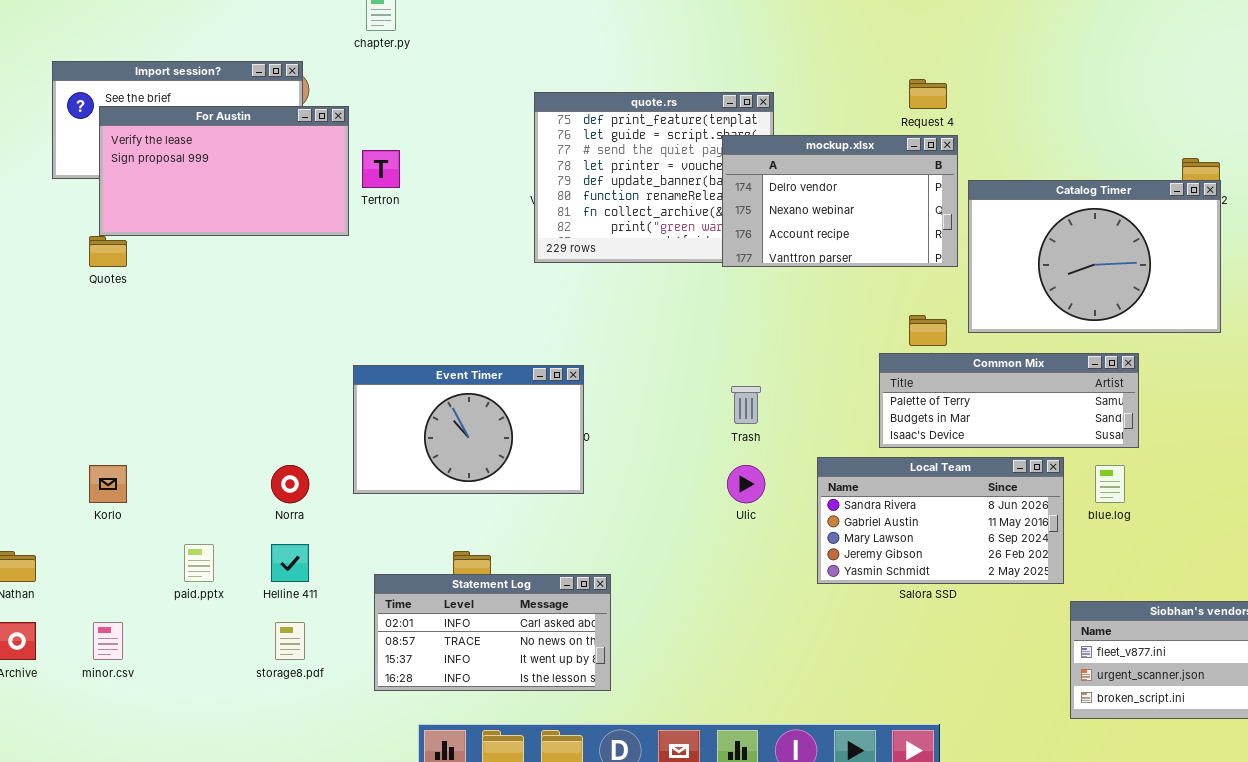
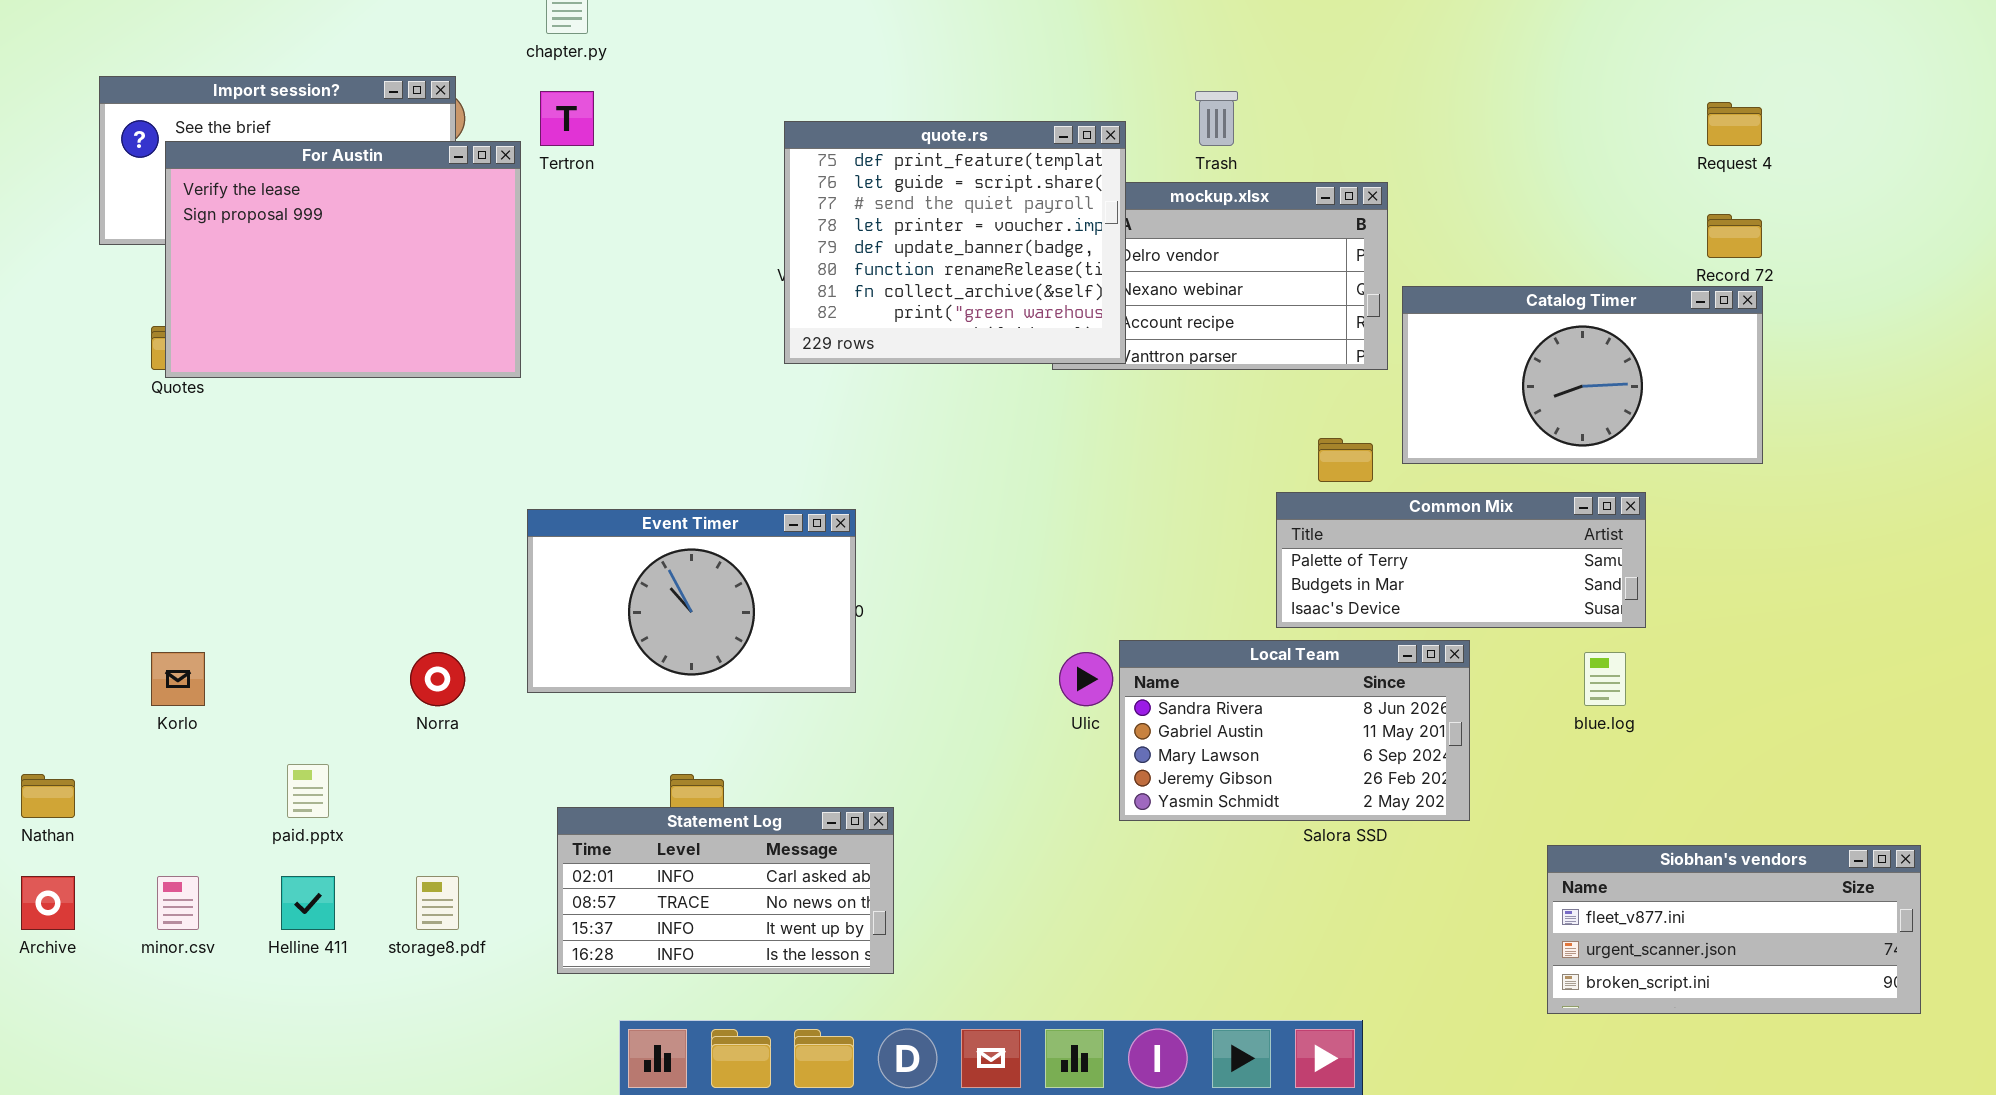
Request 4: [909,79,947,109] -> [1707,102,1762,146], moved
quote.rs: [534,92,774,263] -> [784,121,1126,364], raised
For Austin: [99,106,349,236] -> [165,141,521,378], resized
Tertron: [362,150,400,188] -> [540,91,594,146], moved
Catalog Timer: [968,180,1221,333] -> [1402,286,1763,464], resized
Trash: [731,386,761,424] -> [1195,91,1238,146], moved
Local Team: [817,457,1064,584] -> [1119,640,1470,821], moved
Helline 411: [271,544,309,582] -> [281,876,335,930], moved

